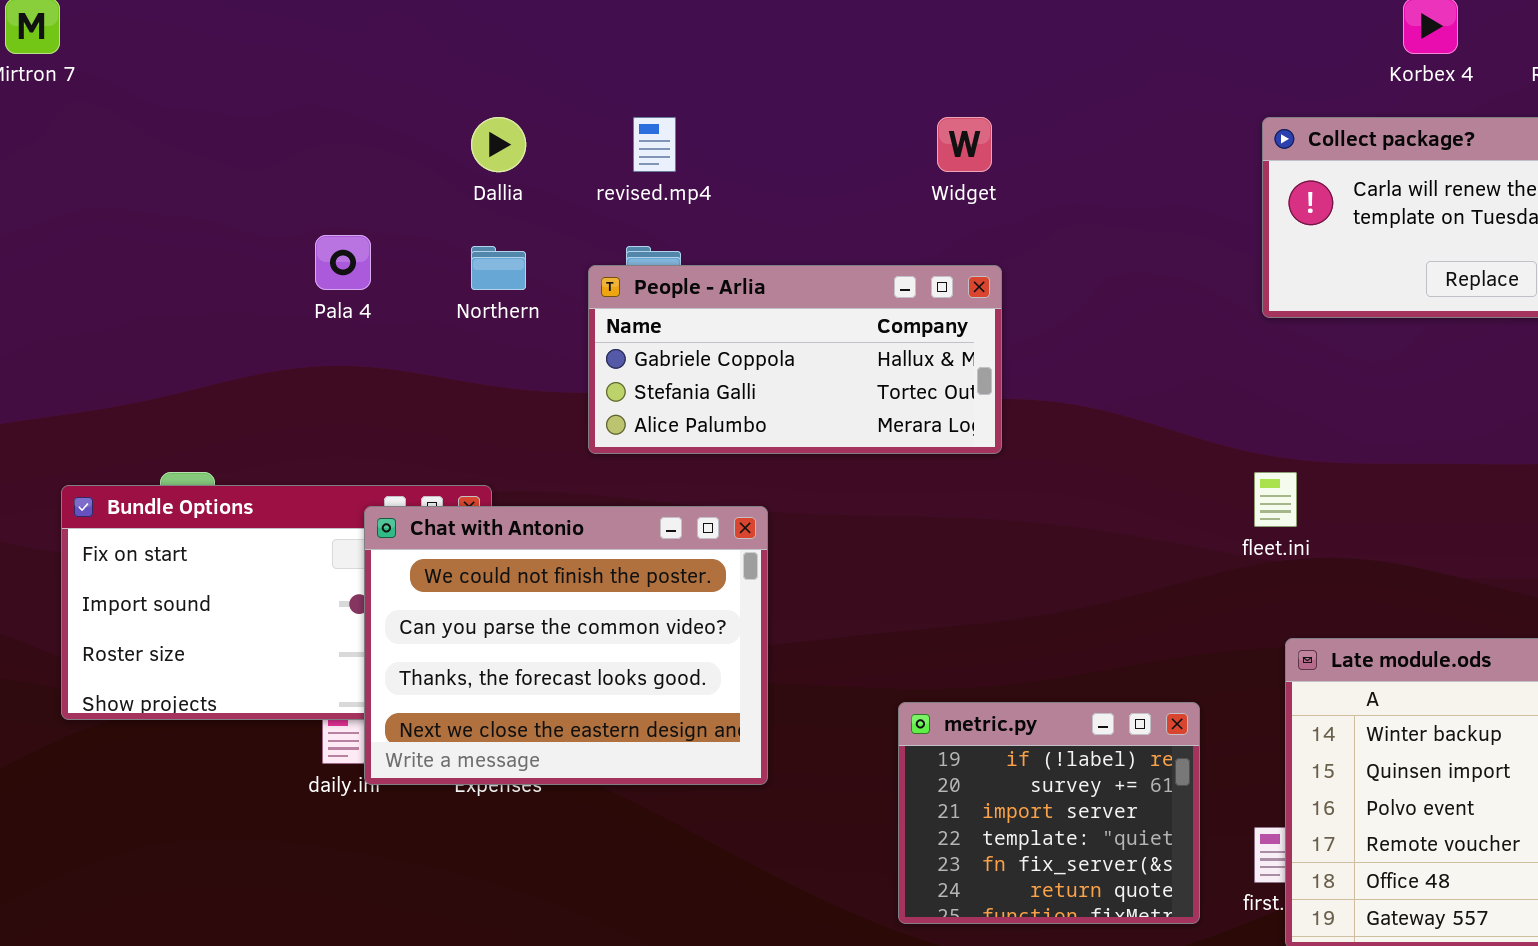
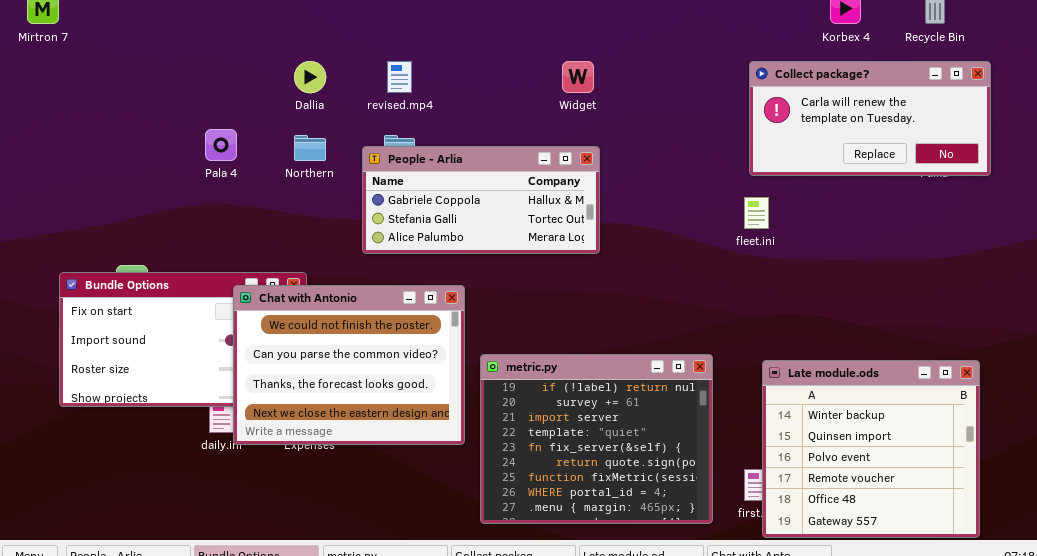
fleet.ini: [1254,472,1297,527] -> [744,197,769,229], moved
metric.py: [898,702,1200,924] -> [480,354,713,524], resized

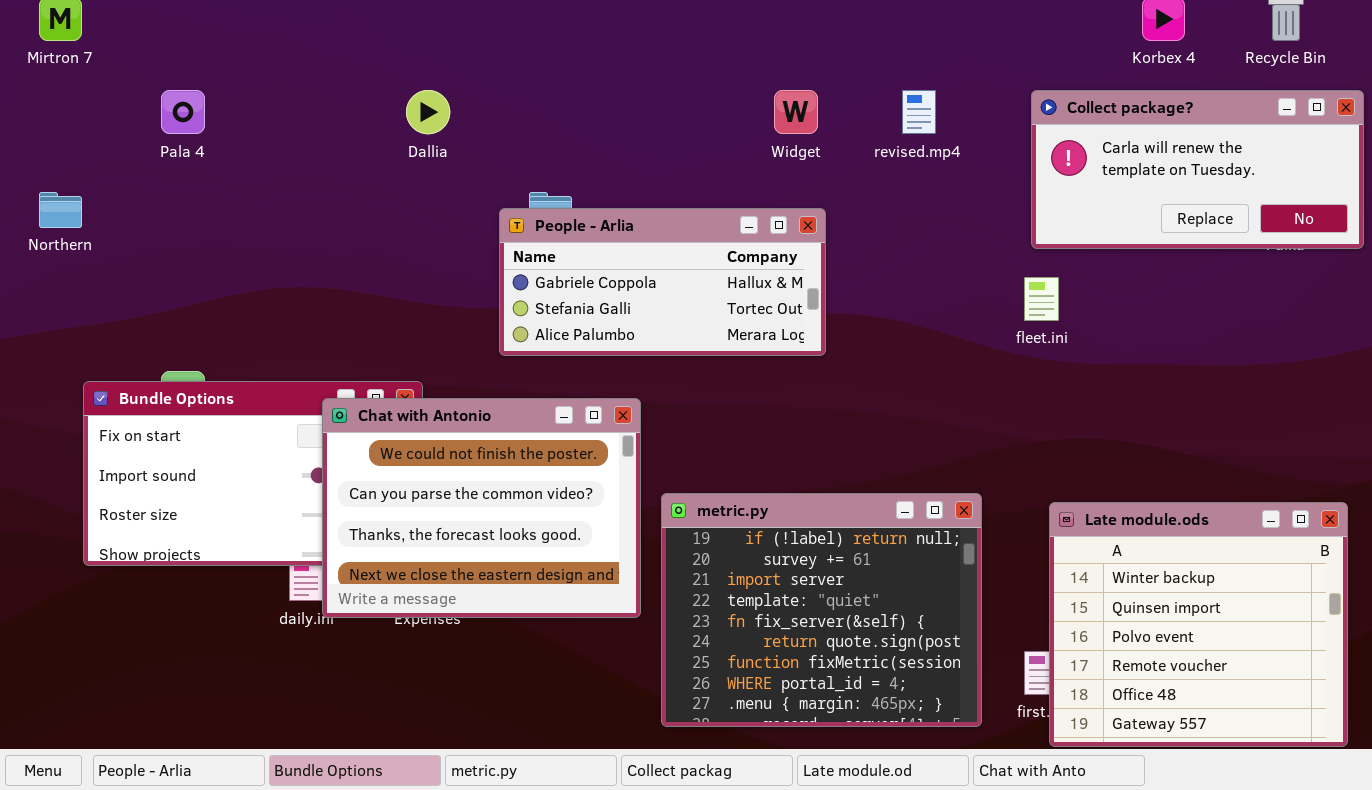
revised.mp4: [387,61,412,93] -> [902,90,936,134], moved
Pala 4: [205,129,237,161] -> [161,90,205,134], moved
Northern: [294,135,326,161] -> [39,192,82,228], moved

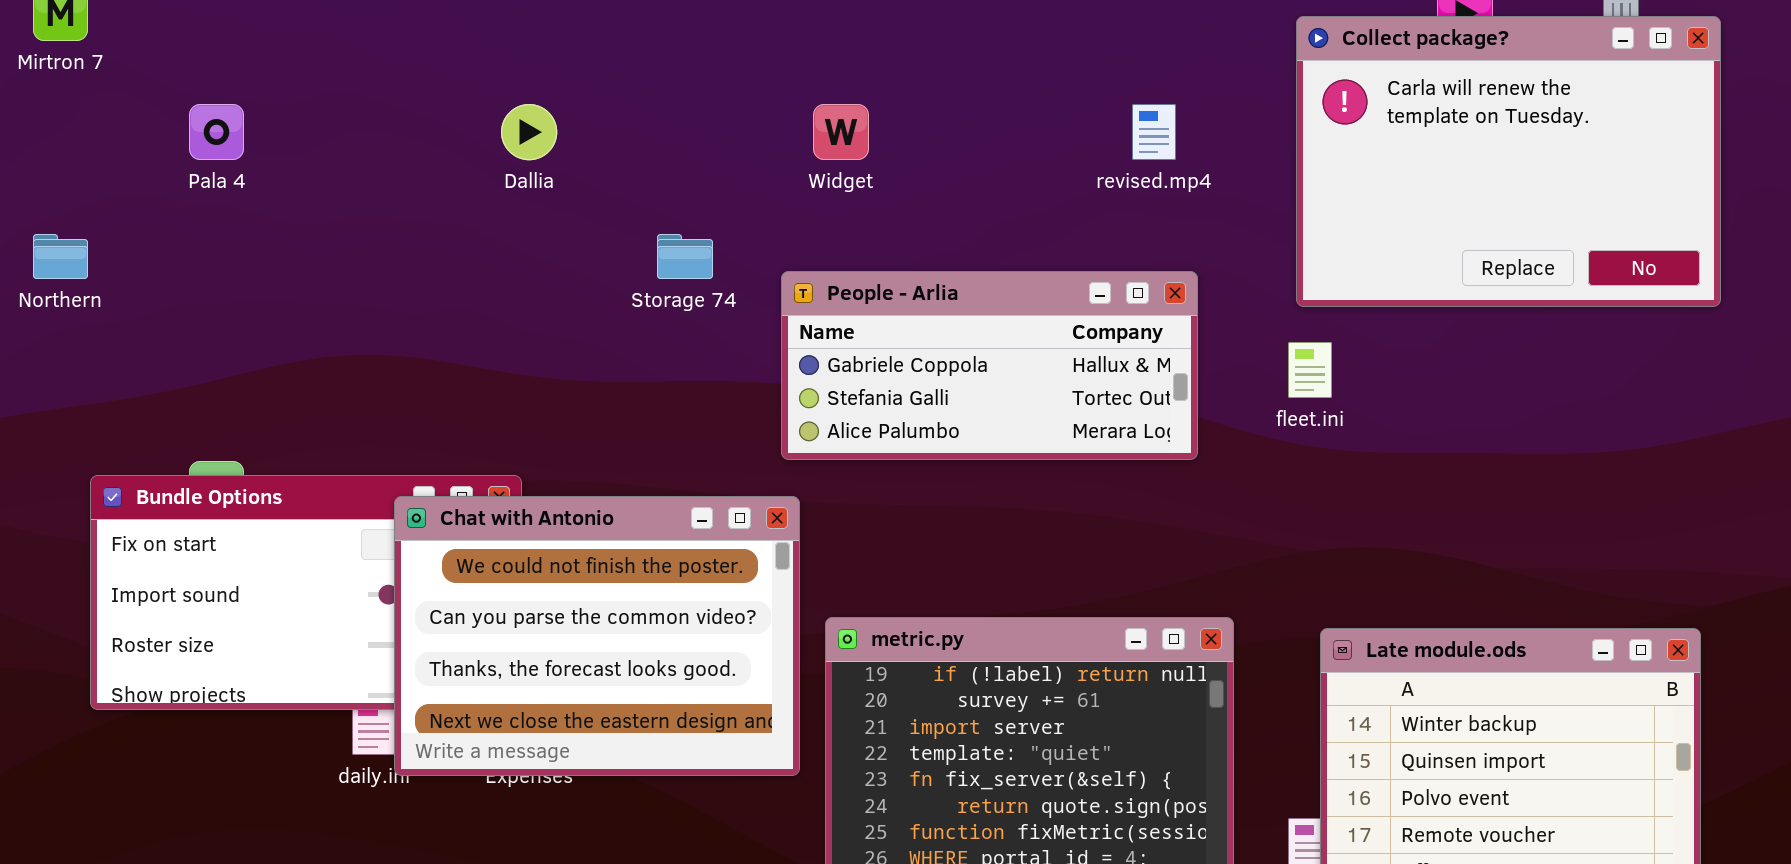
Widget: [774,90,818,134] -> [813,104,869,160], moved
Collect package?: [1031,90,1364,249] -> [1296,16,1721,307], resized
People - Arlia: [499,208,826,356] -> [781,271,1198,460], moved

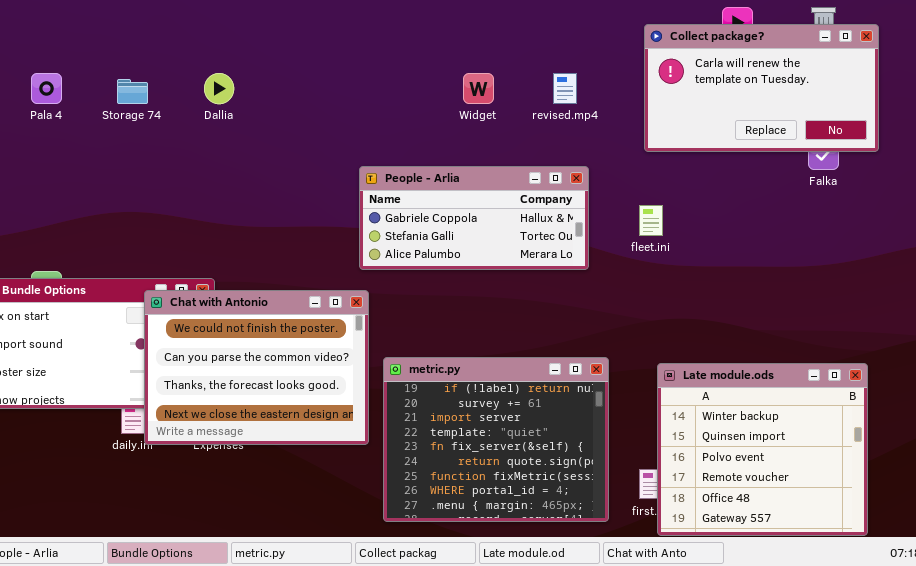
Collect package?: [1296,16,1721,307] -> [644,24,879,152], resized
Widget: [813,104,869,160] -> [463,73,494,104], moved
Storage 74: [657,234,713,279] -> [117,79,148,104], moved

